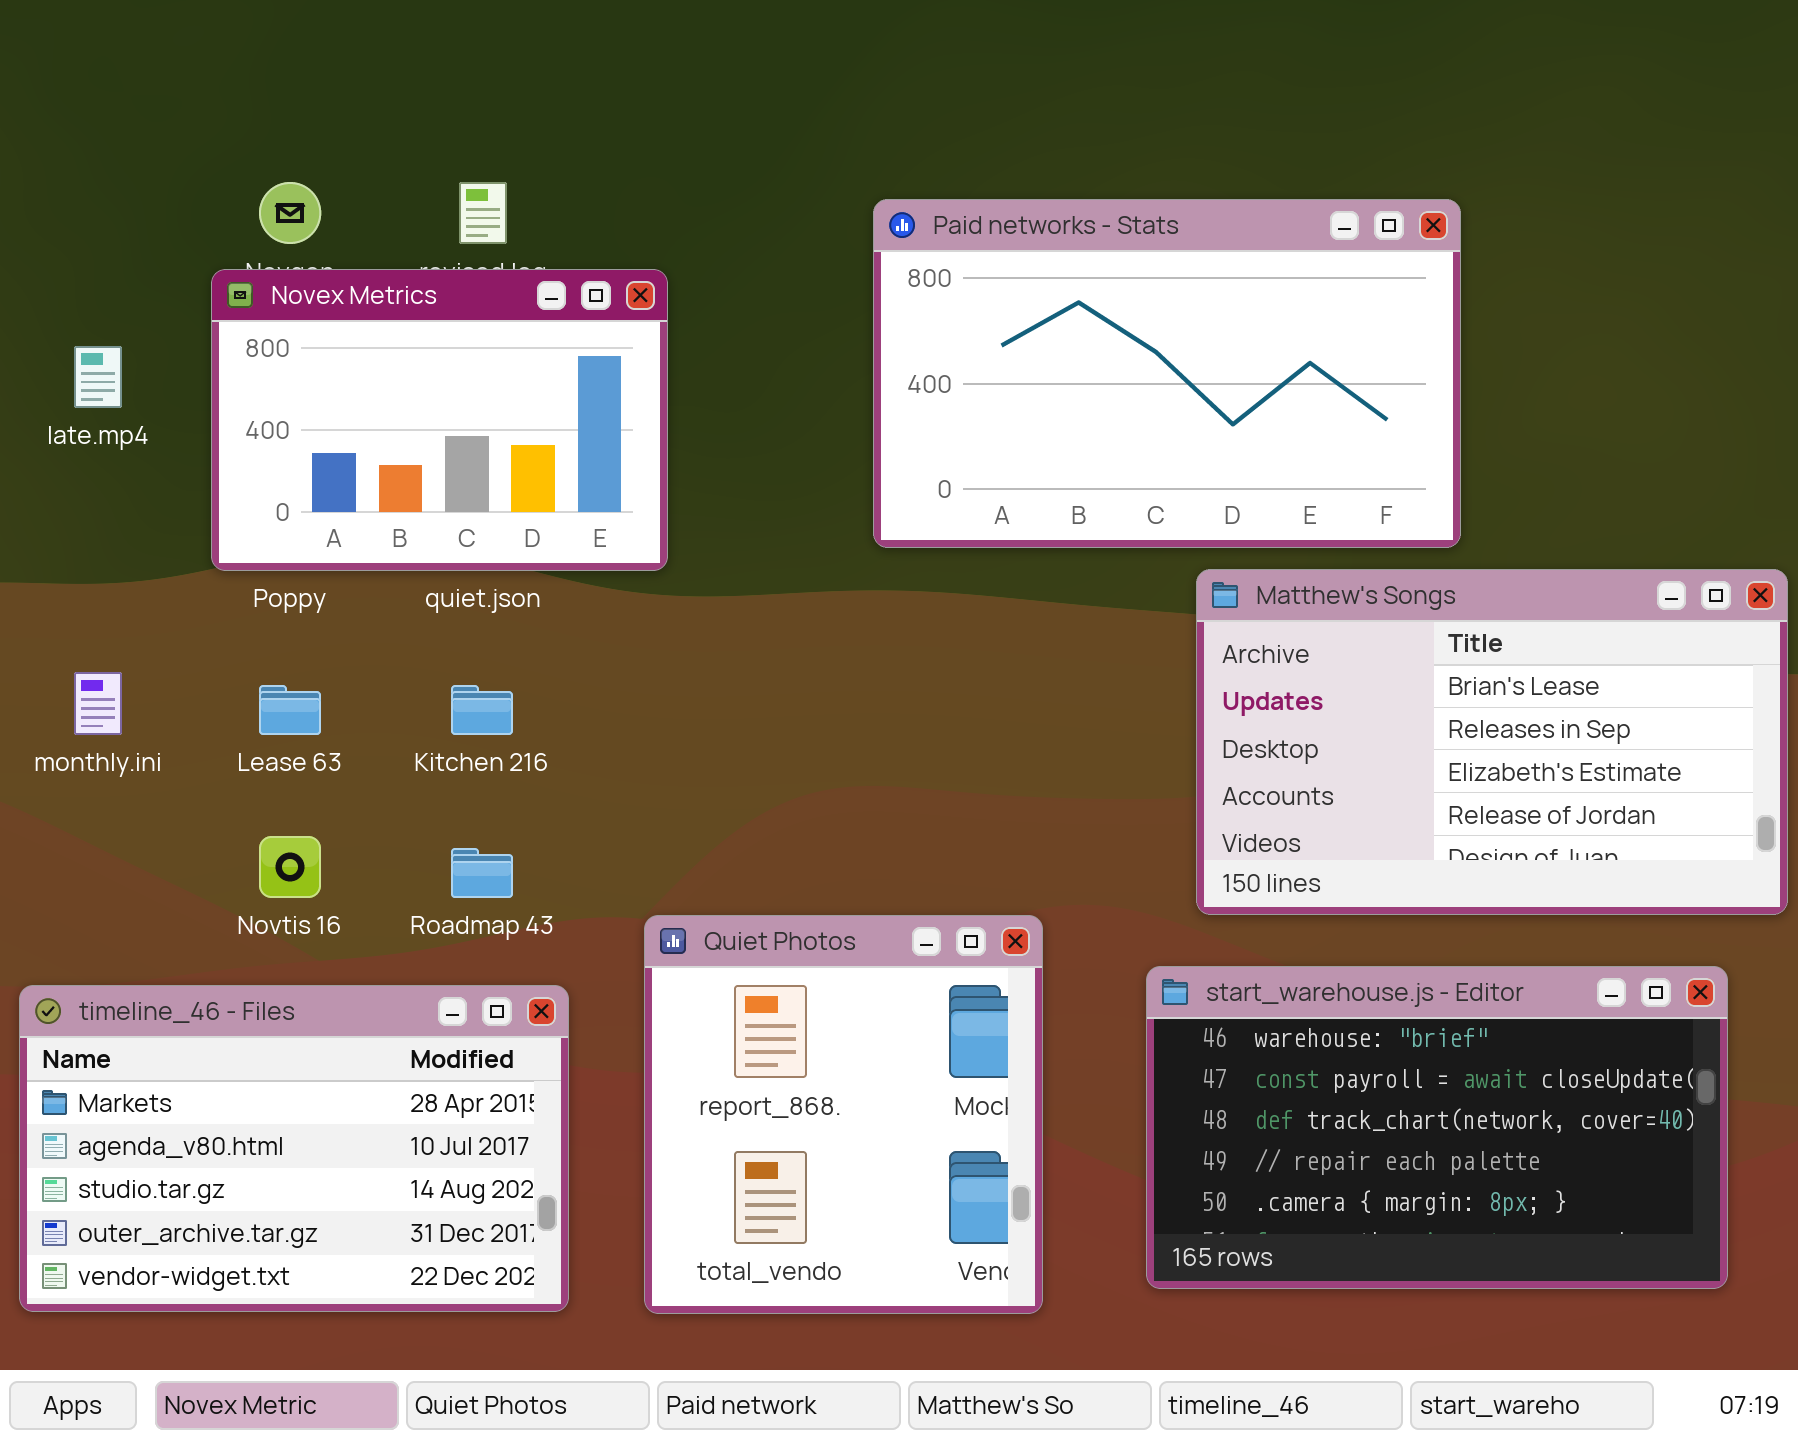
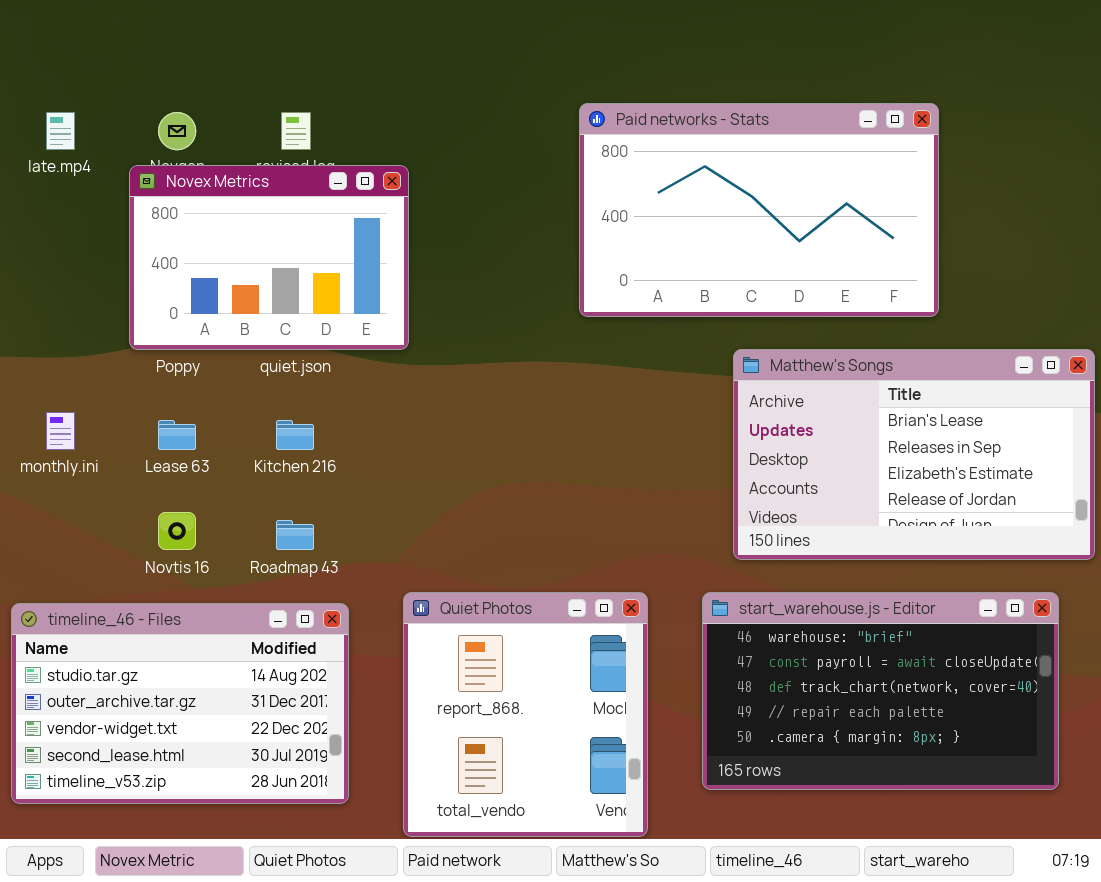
Paid networks - Stats: [873,199,1461,548] -> [579,103,939,317], moved
late.mp4: [74,346,122,408] -> [46,112,75,150], moved
Quiet Photos: [644,915,1043,1314] -> [403,592,648,837], moved
timeline_46 - Files: [19,985,569,1312] -> [11,603,349,804], scrolled down 2 rows

